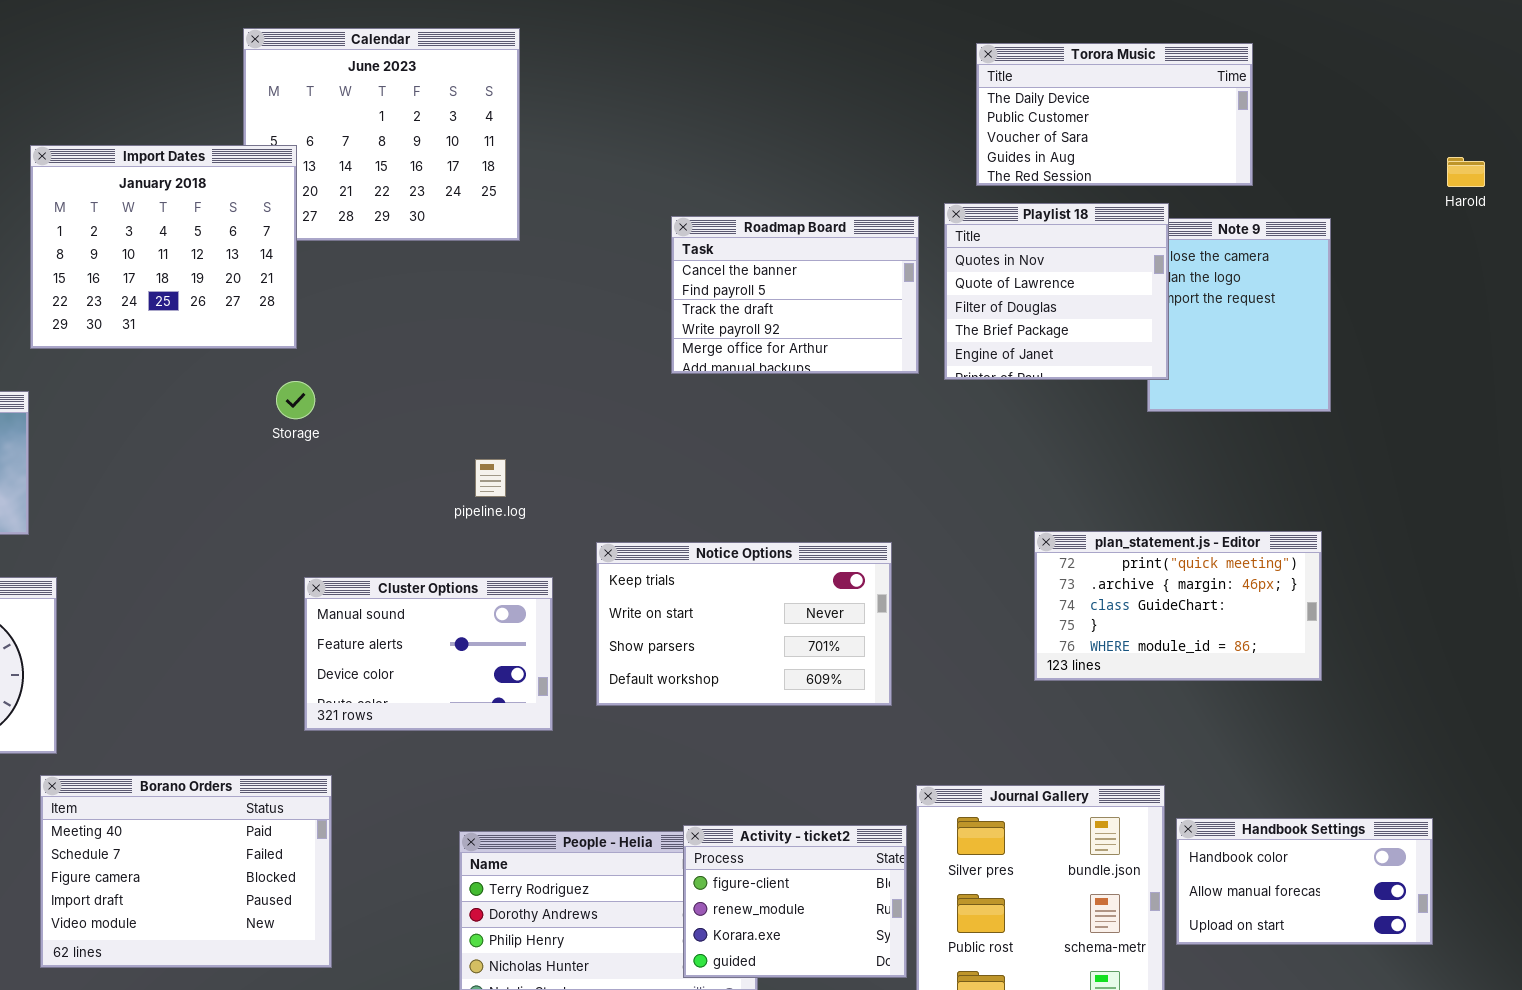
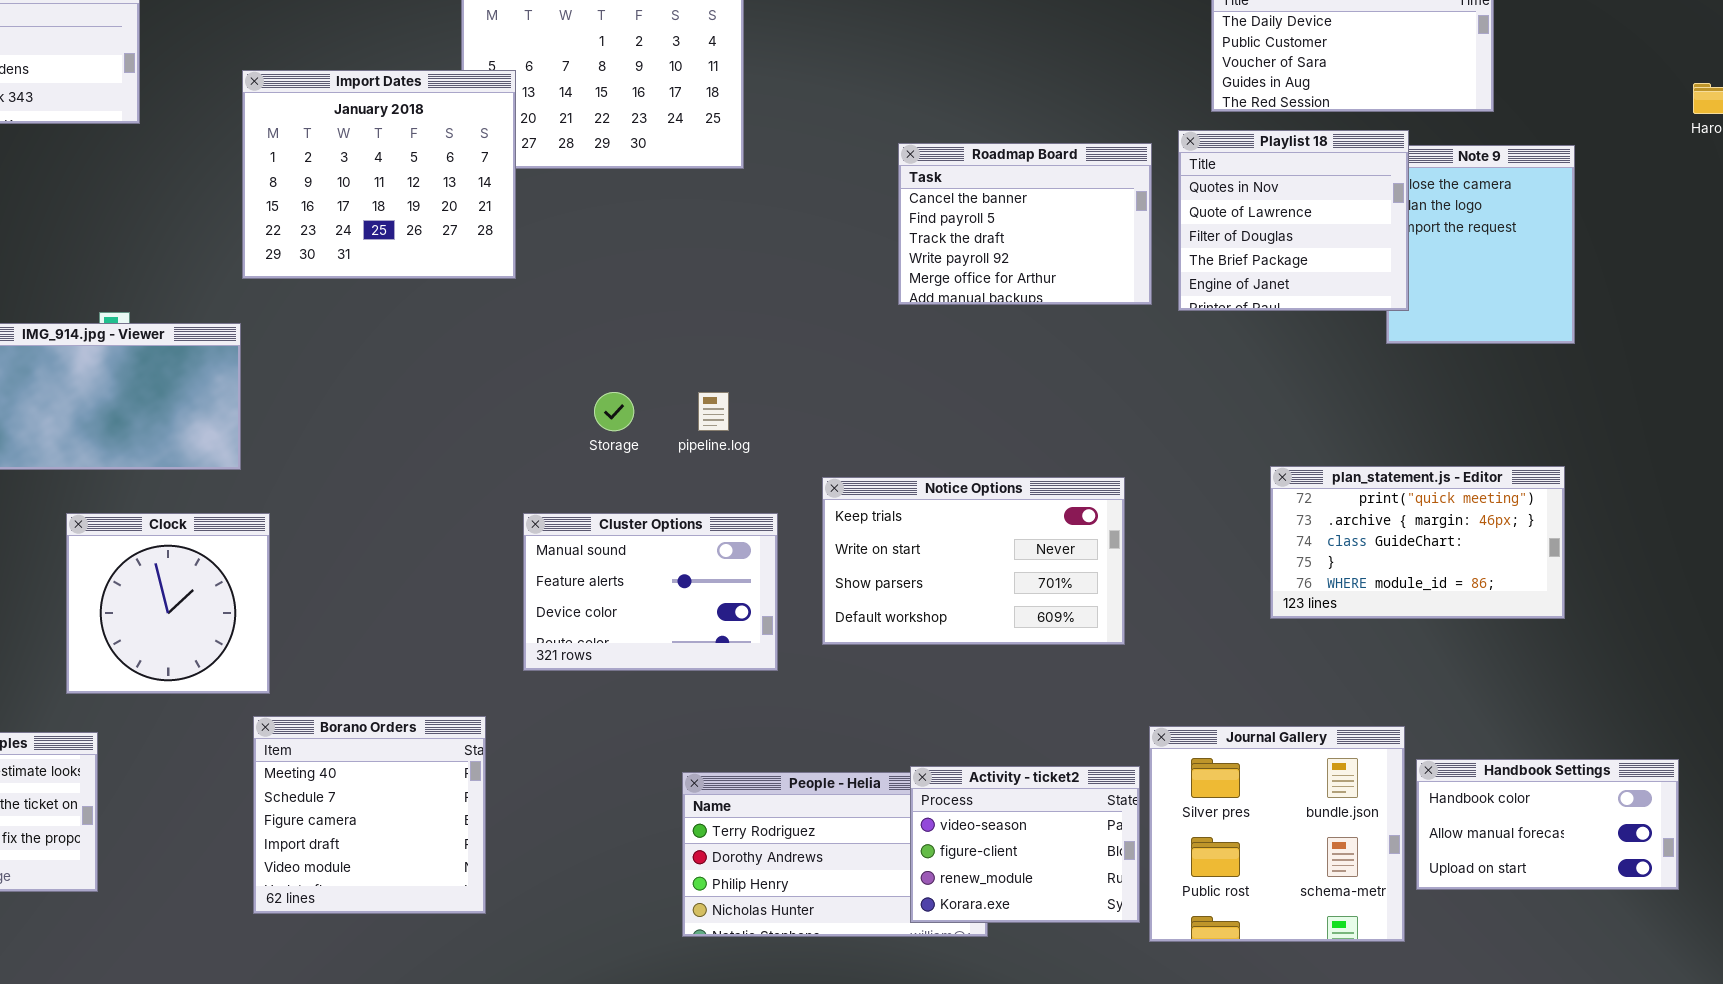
Storage: [276,381,315,419] -> [594,392,634,431], moved
Borano Orders: [40,775,332,968] -> [253,716,486,914], resized
Activity - ticket2: [683,825,907,978] -> [910,766,1140,923], scrolled up 1 row

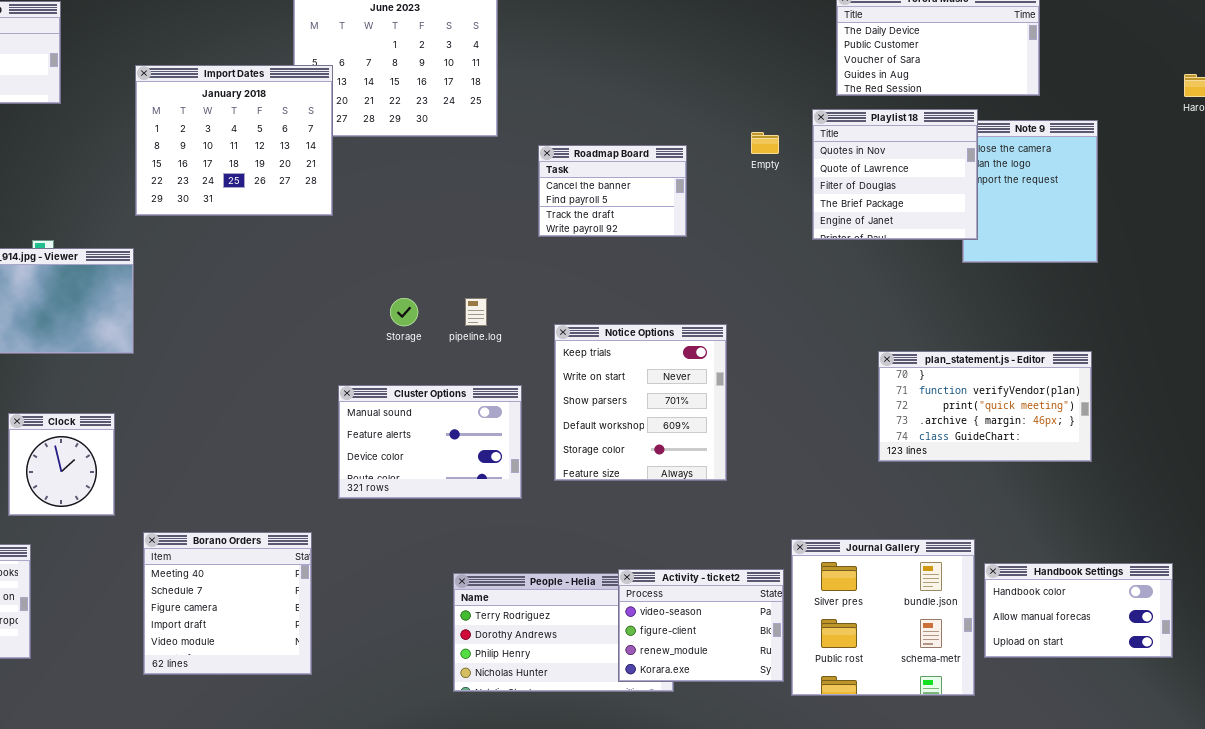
Roadmap Board: [898,143,1152,305] -> [538,145,687,237], moved, resized
plan_statement.js - Editor: [1270,466,1565,619] -> [878,351,1092,462], scrolled up 2 rows
Notice Options: [822,477,1125,645] -> [554,324,727,481], resized
Clock: [66,513,270,694] -> [8,413,115,516], resized

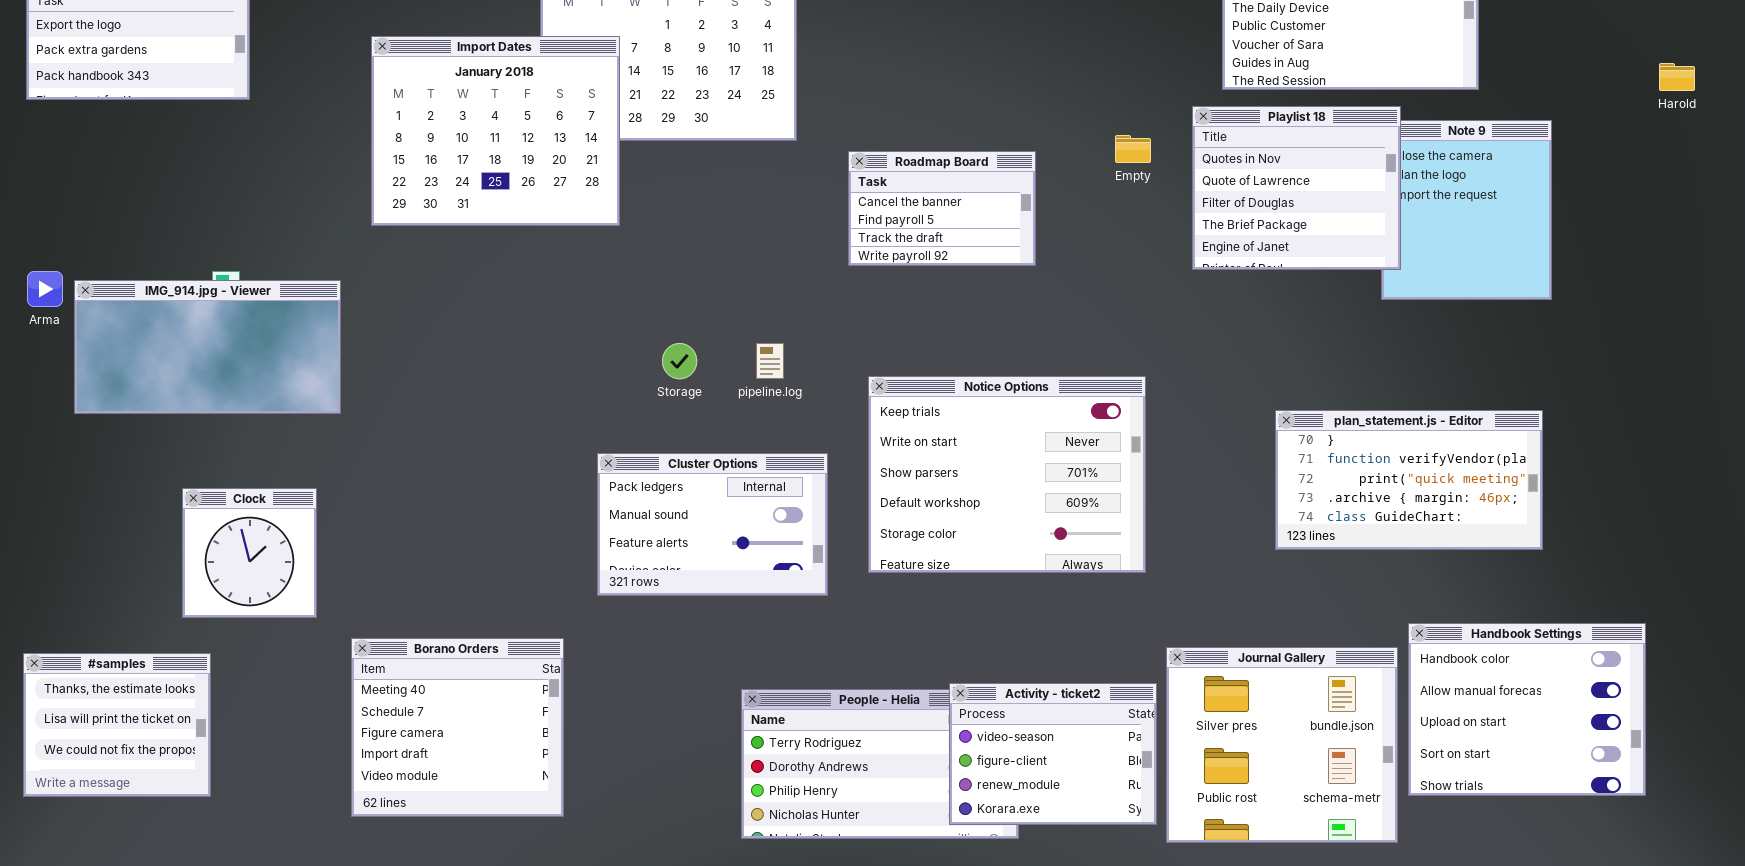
Import Dates: [135,65,333,216] -> [371,36,620,226], moved
Notice Options: [554,324,727,481] -> [868,376,1146,573], resized
Cluster Options: [338,385,522,499] -> [597,453,828,596], scrolled up 1 row
Handbook Settings: [984,563,1173,658] -> [1408,623,1646,796], resized

